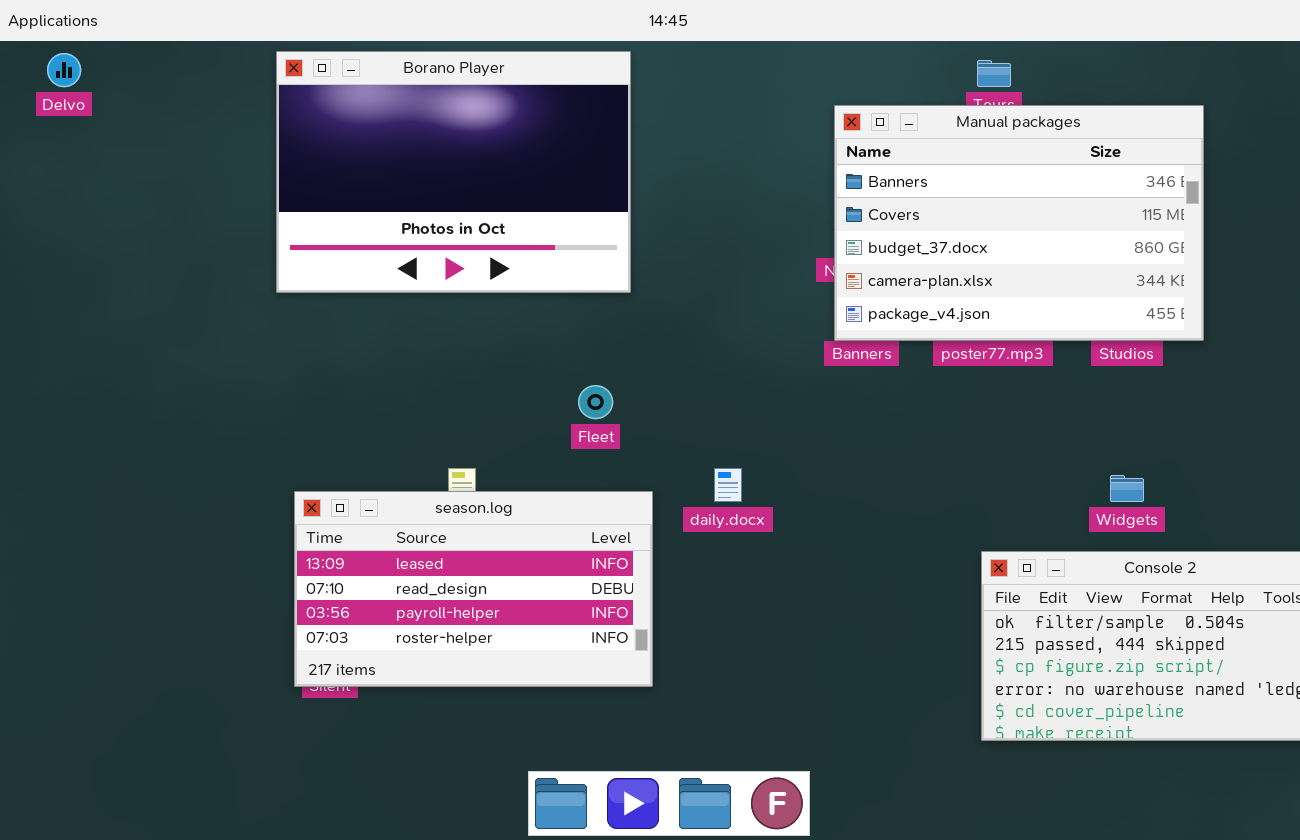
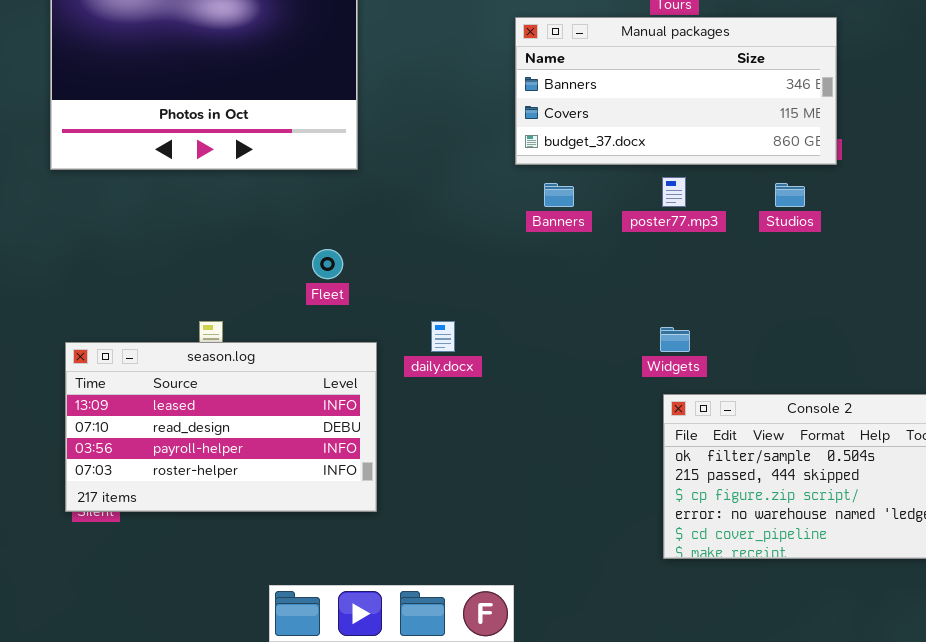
Manual packages: [834,105,1204,341] -> [515,17,837,165], moved, resized
Widgets: [1110,475,1144,502] -> [660,327,690,352], moved

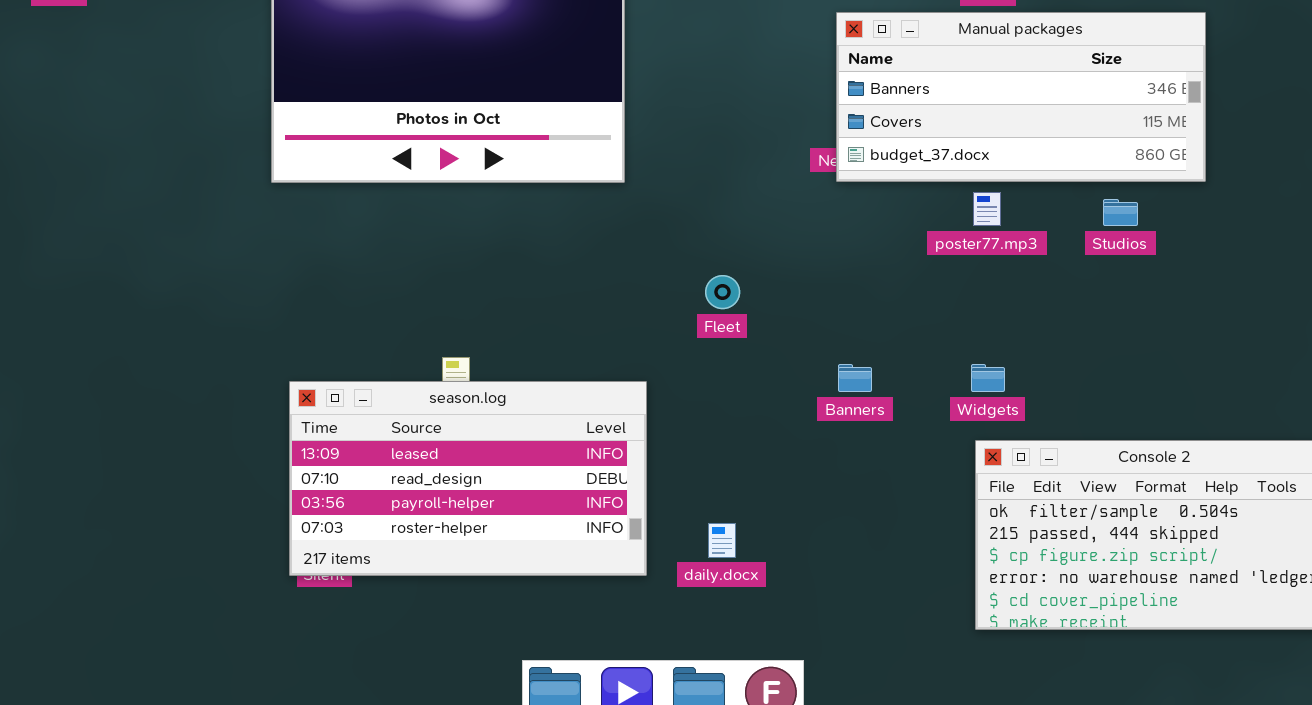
Manual packages: [515,17,837,165] -> [836,12,1206,182], moved
Banners: [544,183,574,207] -> [838,364,872,392], moved
Fleet: [312,249,343,279] -> [705,275,740,309], moved
daily.docx: [431,321,455,352] -> [708,523,736,558], moved

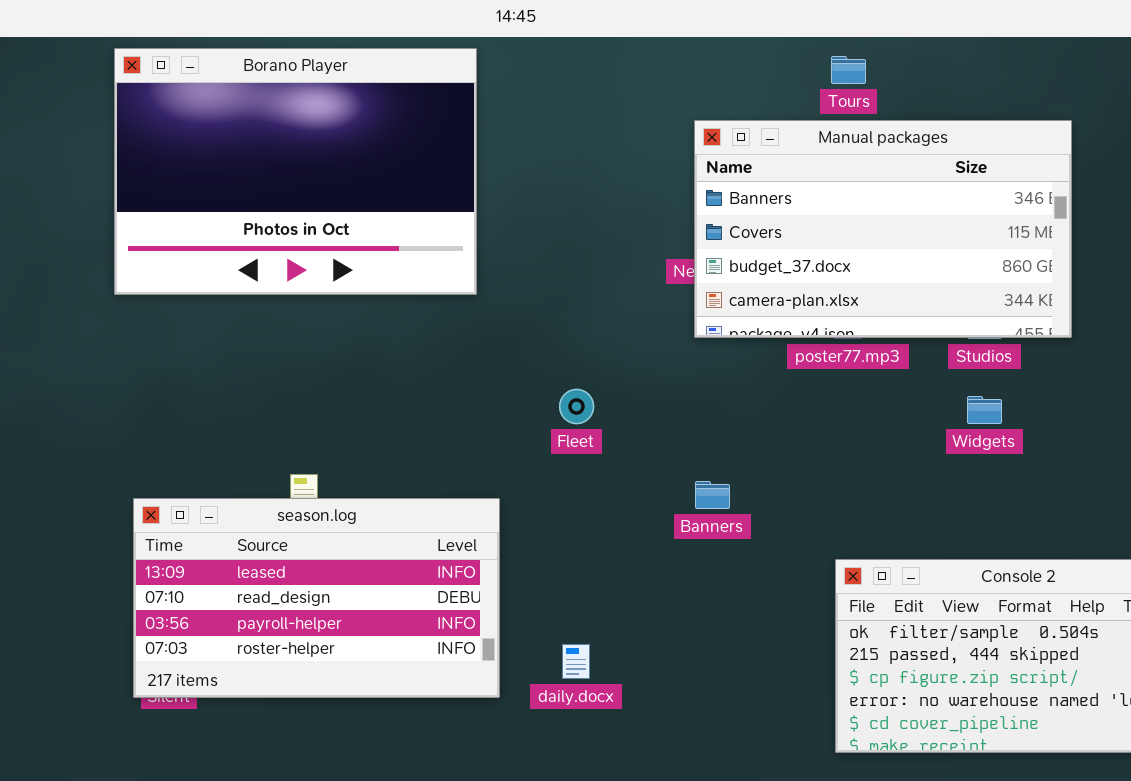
Manual packages: [836,12,1206,182] -> [694,120,1072,338], resized
Widgets: [971,364,1005,392] -> [967,396,1002,424], moved

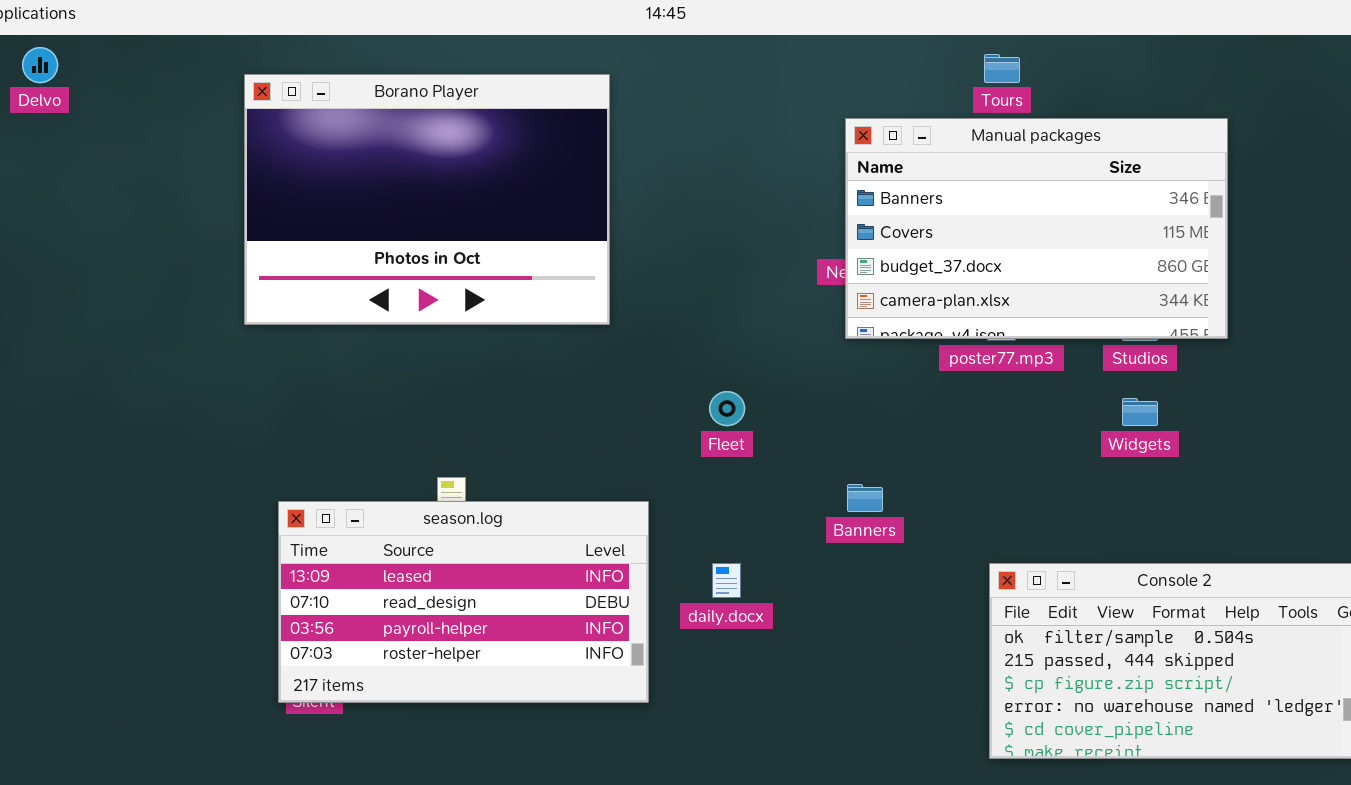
Borano Player: [114,48,477,295] -> [244,74,610,325], moved
daily.docx: [562,644,590,679] -> [712,563,741,598], moved

